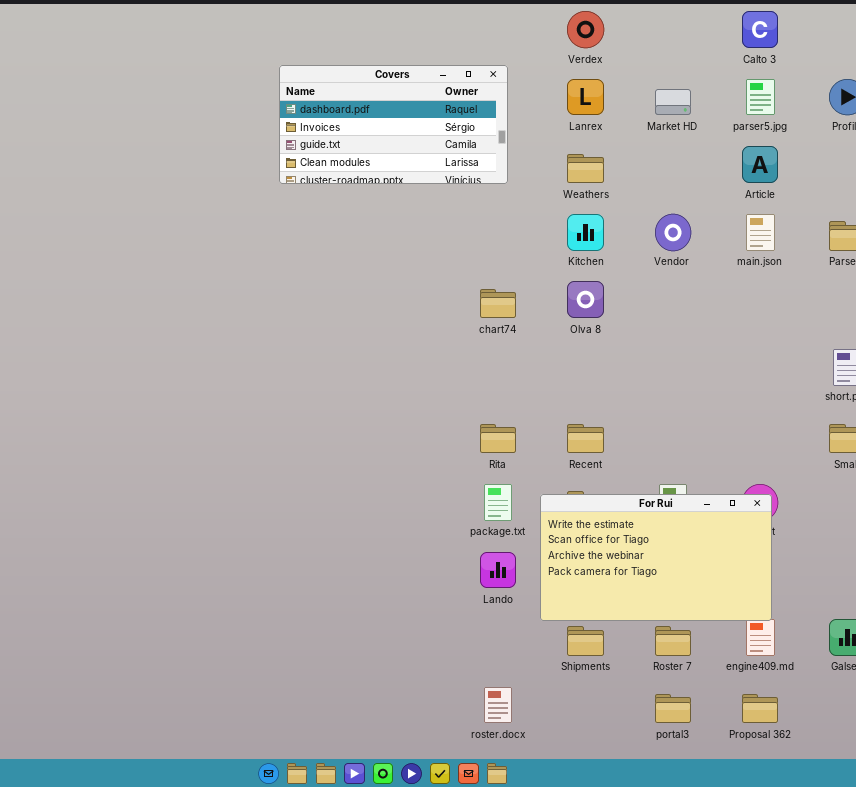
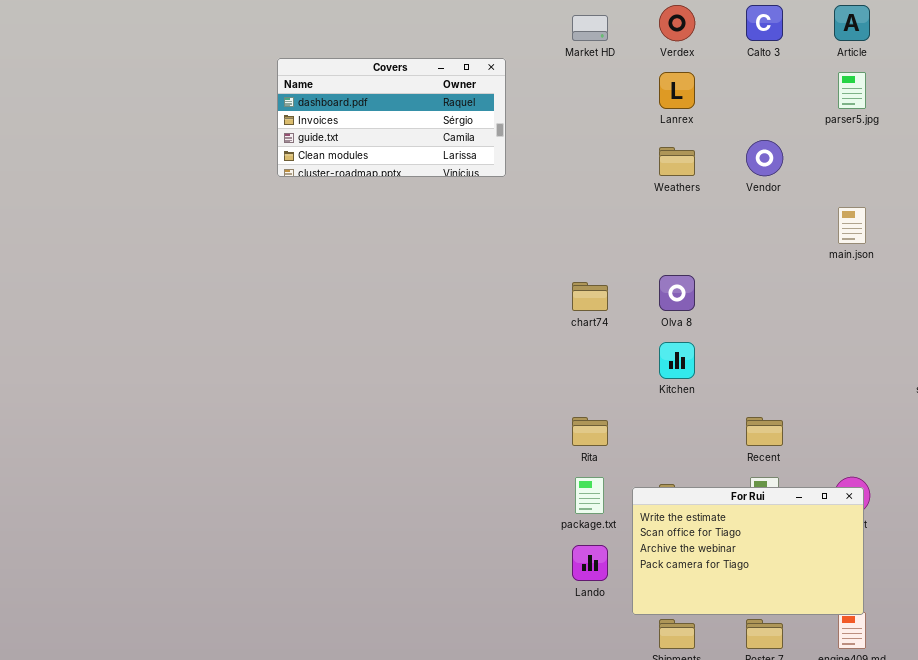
Calto 3: [742,11,778,48] -> [746,5,783,41], moved
Covers: [279,65,508,184] -> [277,58,506,177], moved
Market HD: [655,89,691,115] -> [572,15,608,41], moved
Article: [742,146,778,183] -> [834,5,870,41], moved
Kitchen: [567,214,604,251] -> [659,342,695,379], moved
Vendor: [655,214,691,251] -> [746,140,783,176], moved
Recent: [567,424,604,453] -> [746,417,783,446], moved

